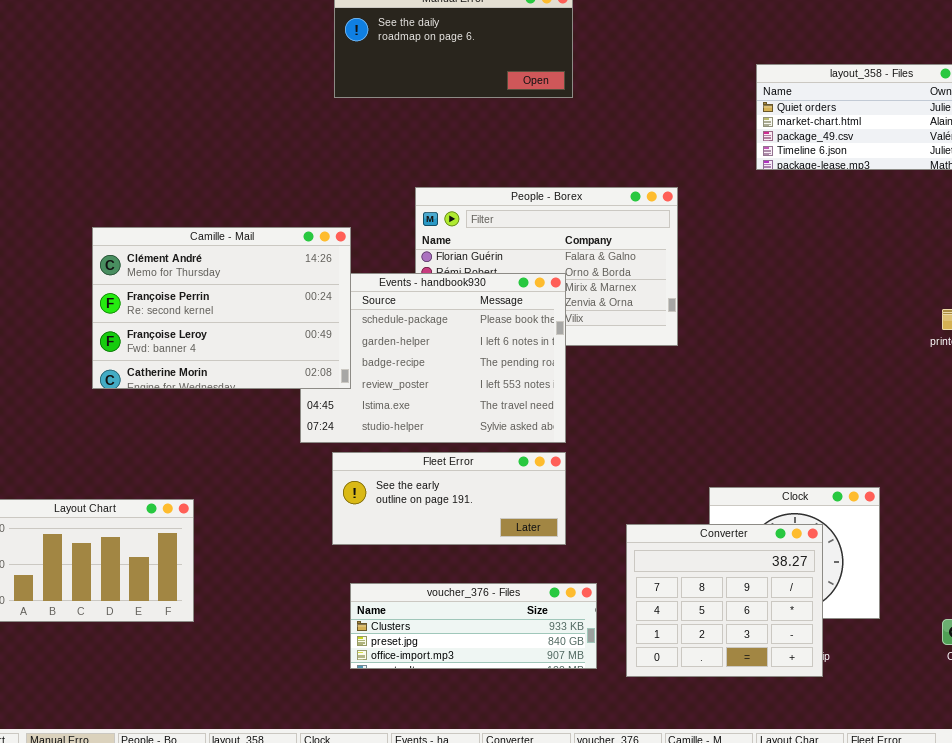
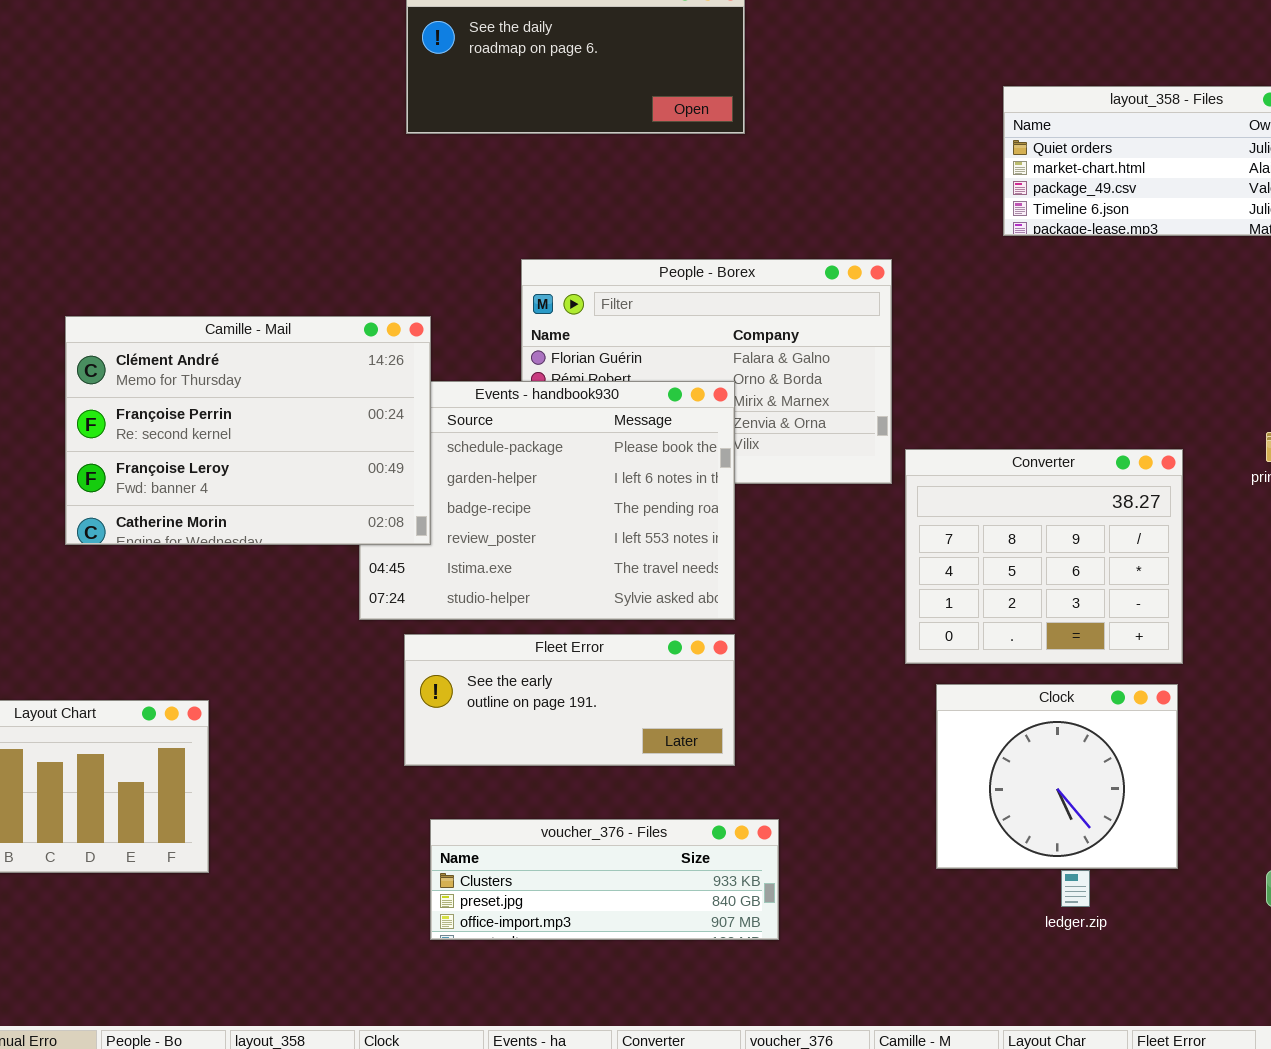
Converter: [626,524,823,677] -> [905,449,1183,664], moved

